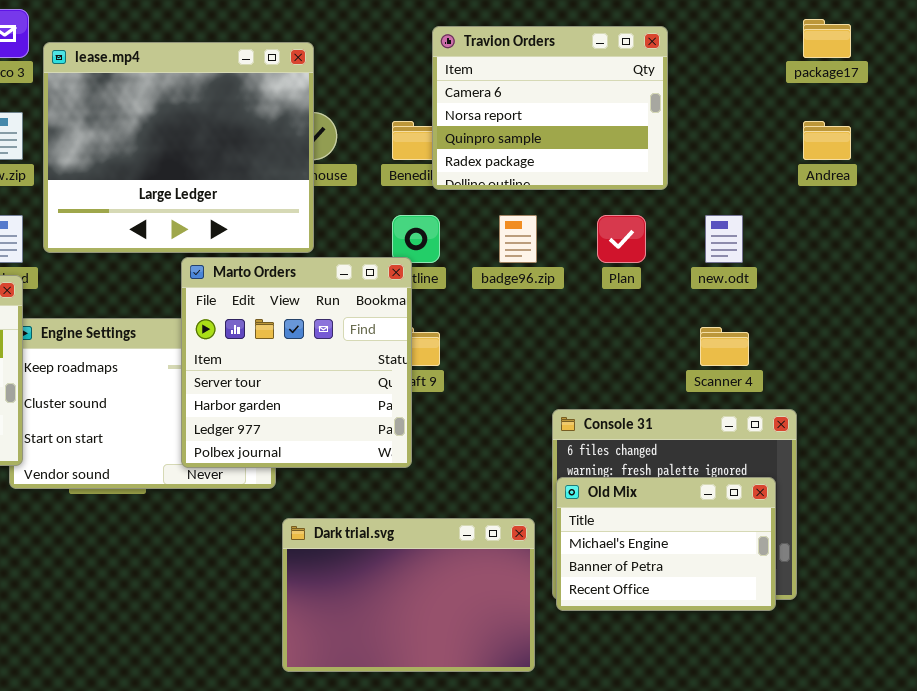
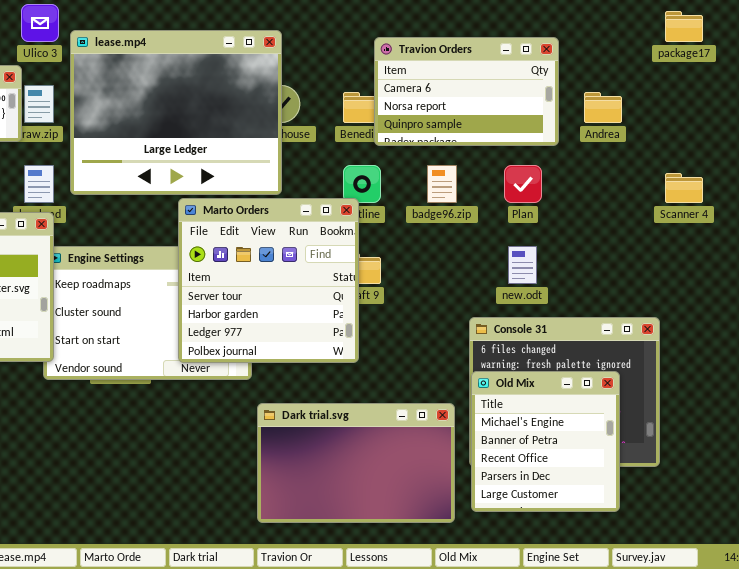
Travion Orders: [432,26,668,190] -> [374,37,559,146], resized
Andrea: [803,121,851,160] -> [584,92,622,123], moved
new.odt: [705,215,743,263] -> [508,246,537,284], moved
Scanner 4: [700,327,749,366] -> [665,173,703,203], moved
Old Mix: [556,477,776,611] -> [471,371,620,512], resized

